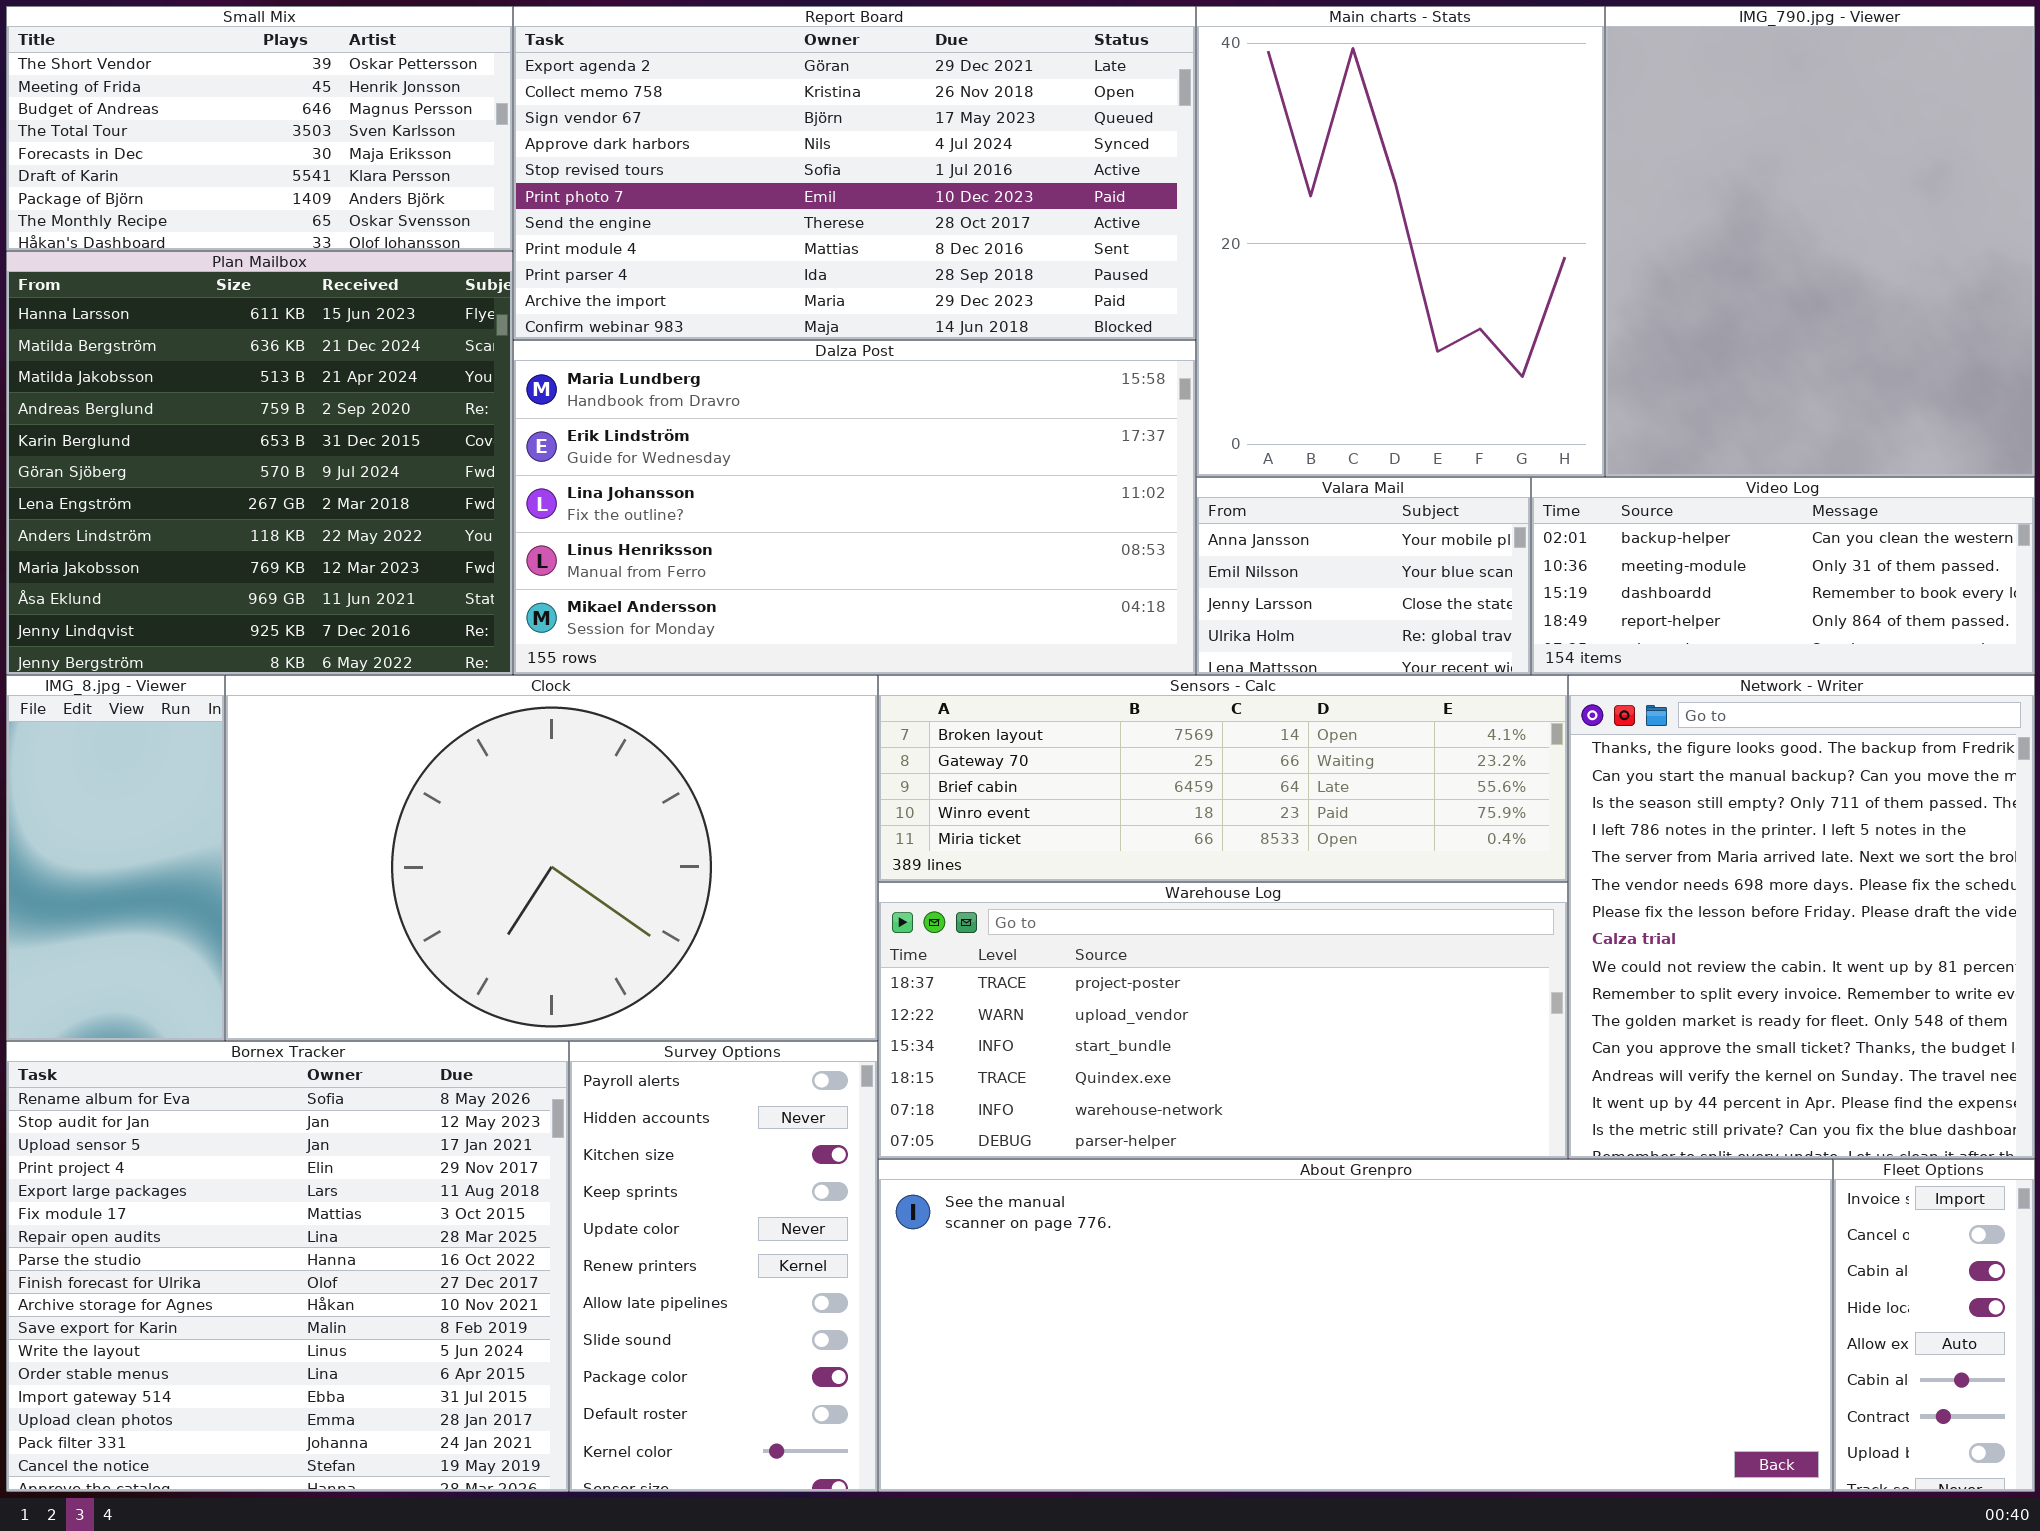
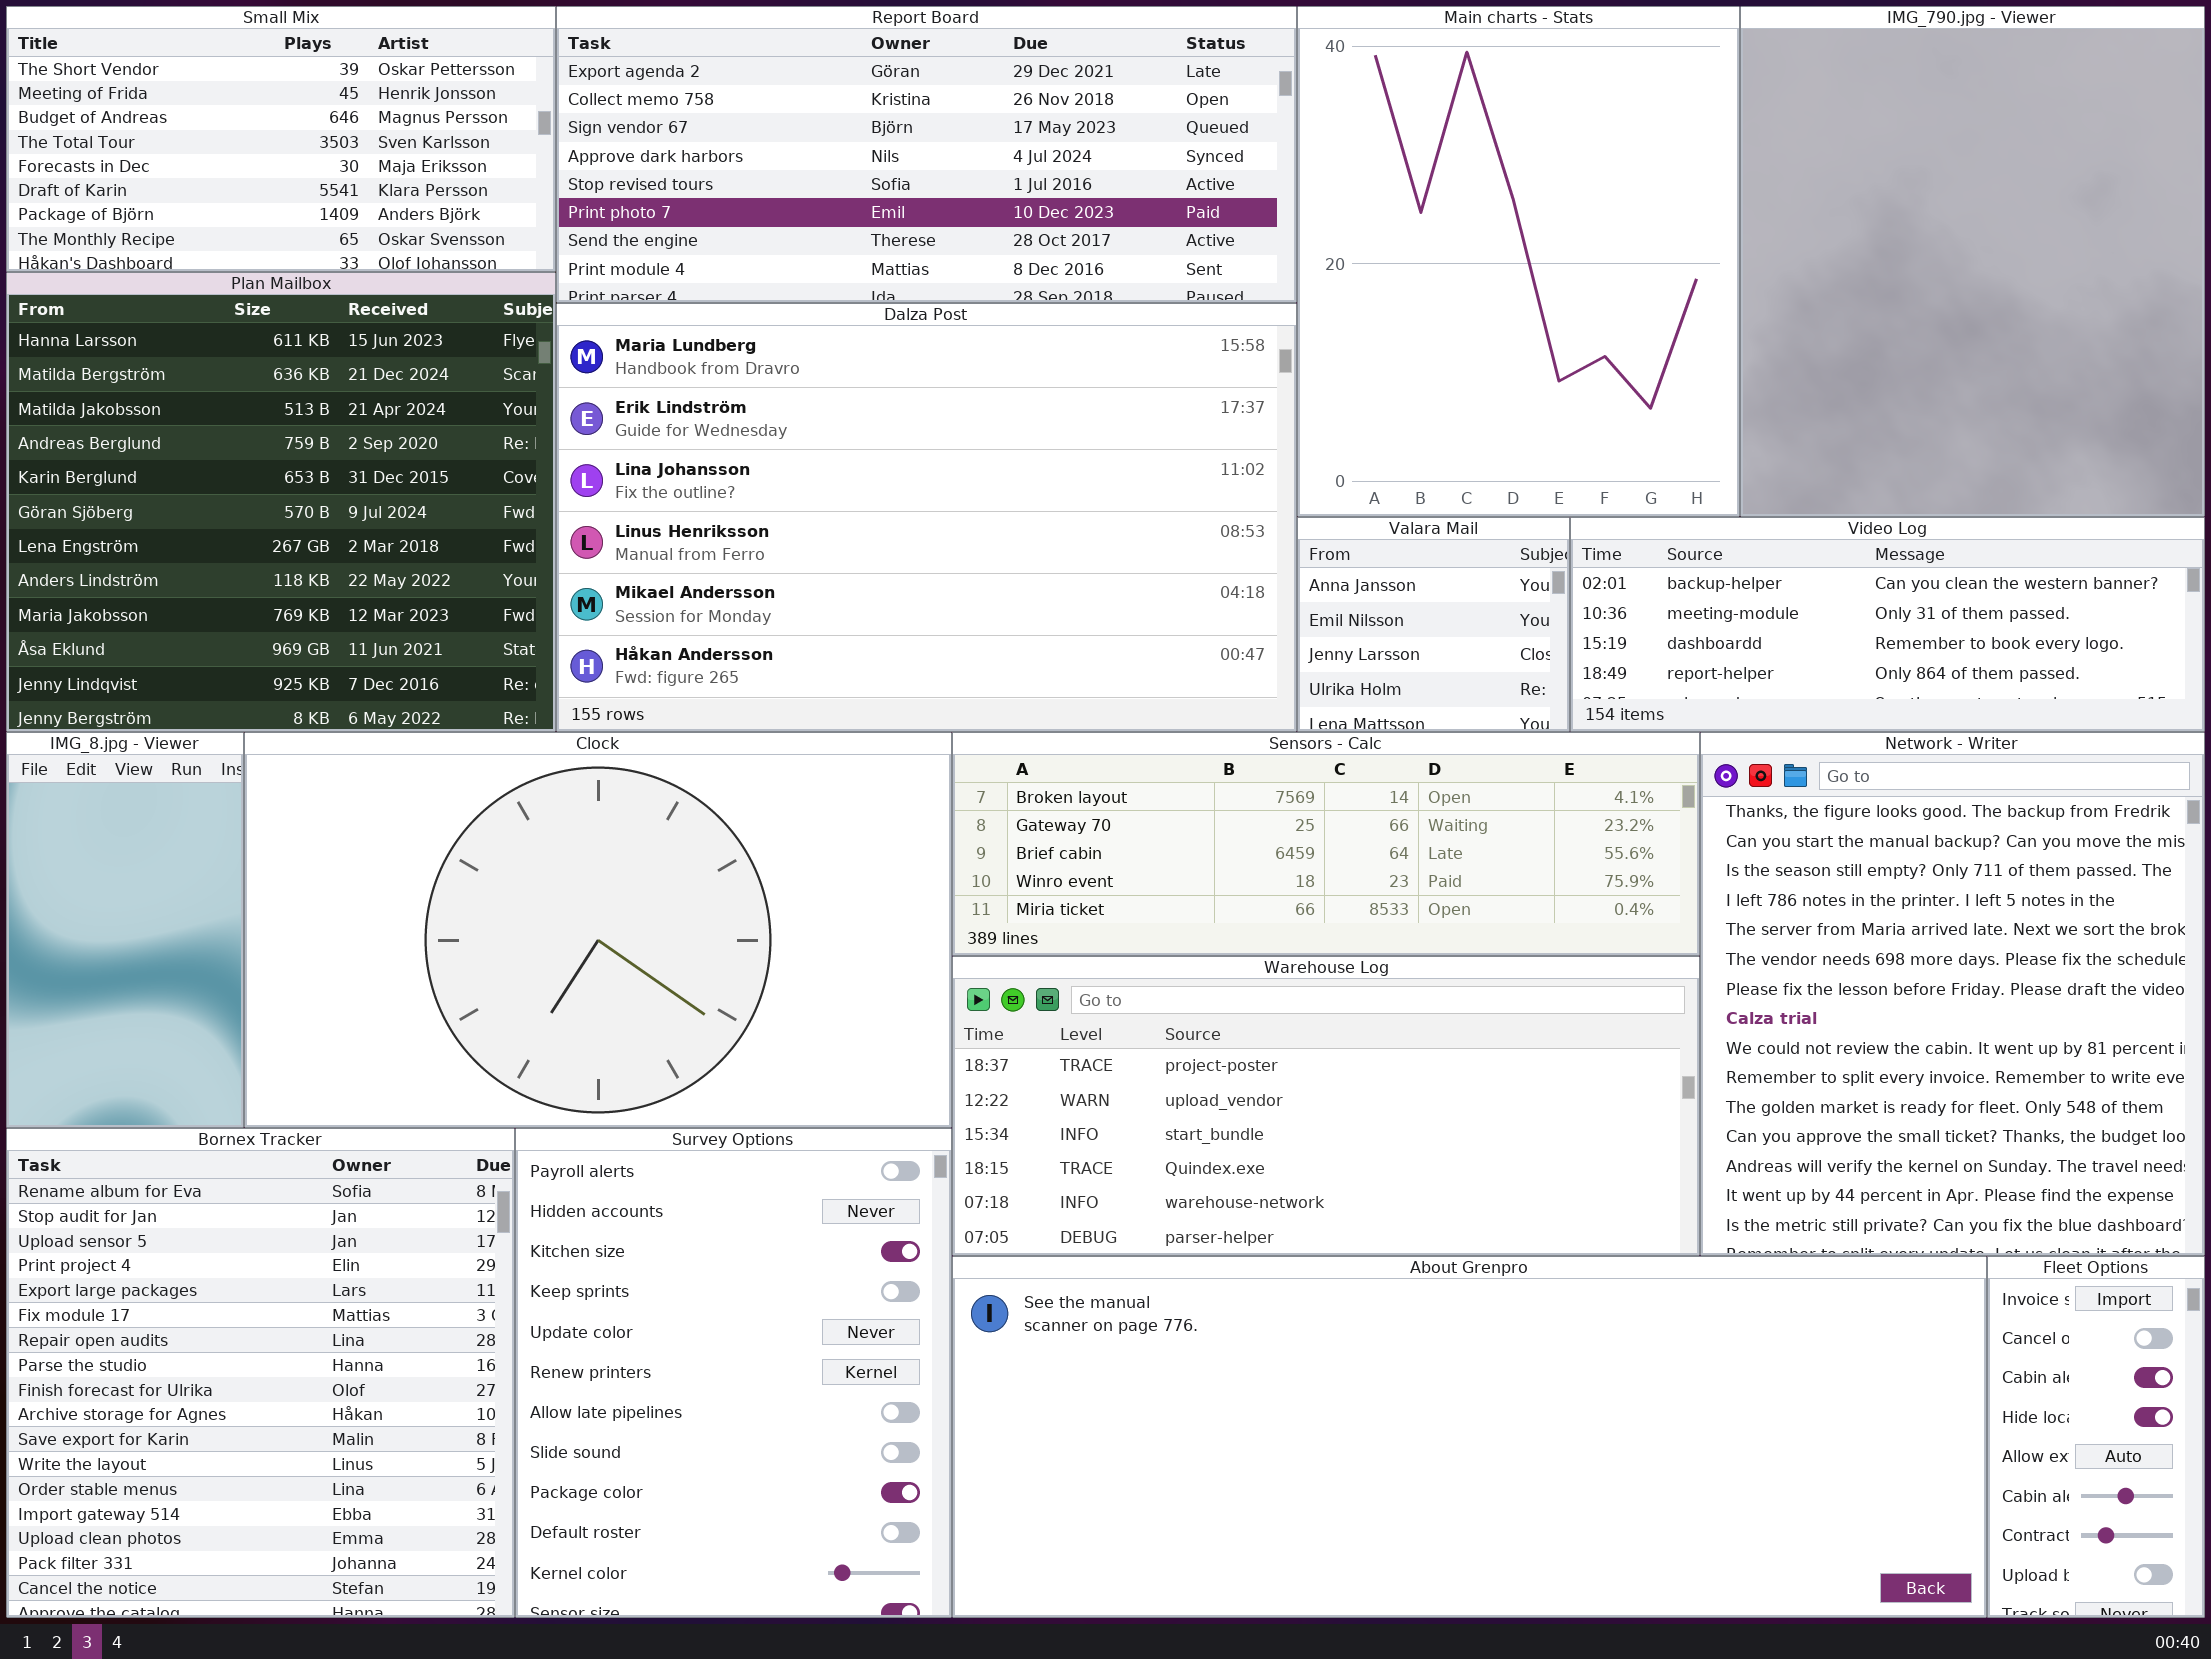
Report Board: [513,6,1196,340] -> [556,6,1297,303], resized
Dalza Post: [513,340,1196,675] -> [556,303,1297,732], resized
Valara Mail: [1196,477,1531,675] -> [1297,517,1570,732], resized
Video Log: [1531,477,2035,675] -> [1570,517,2205,732], resized
Bornex Tracker: [6,1041,569,1492] -> [6,1128,515,1618], resized
Survey Options: [569,1041,878,1492] -> [515,1128,952,1618], resized

